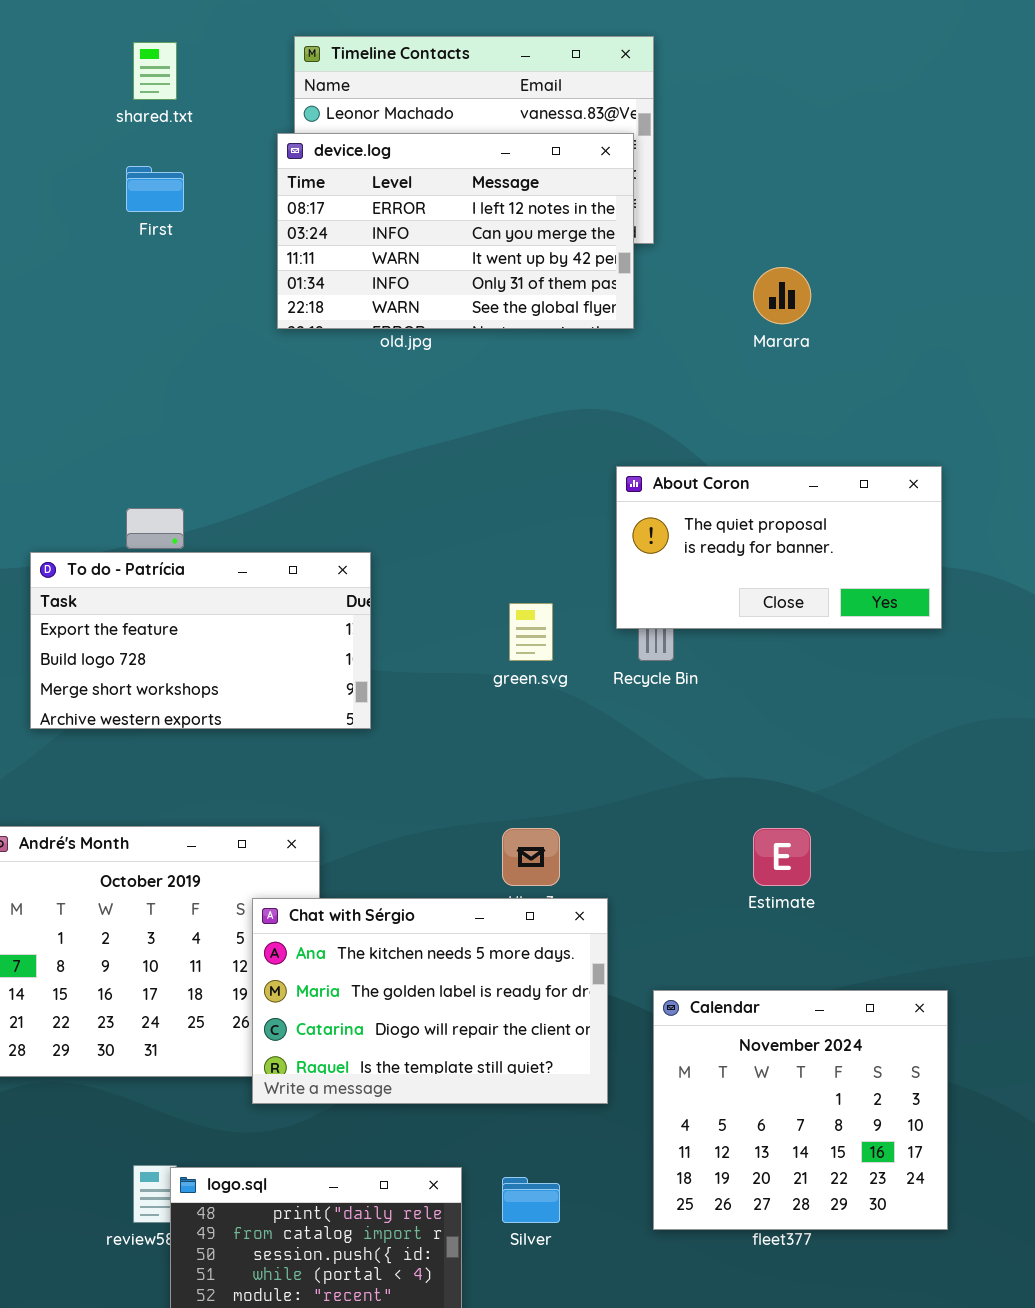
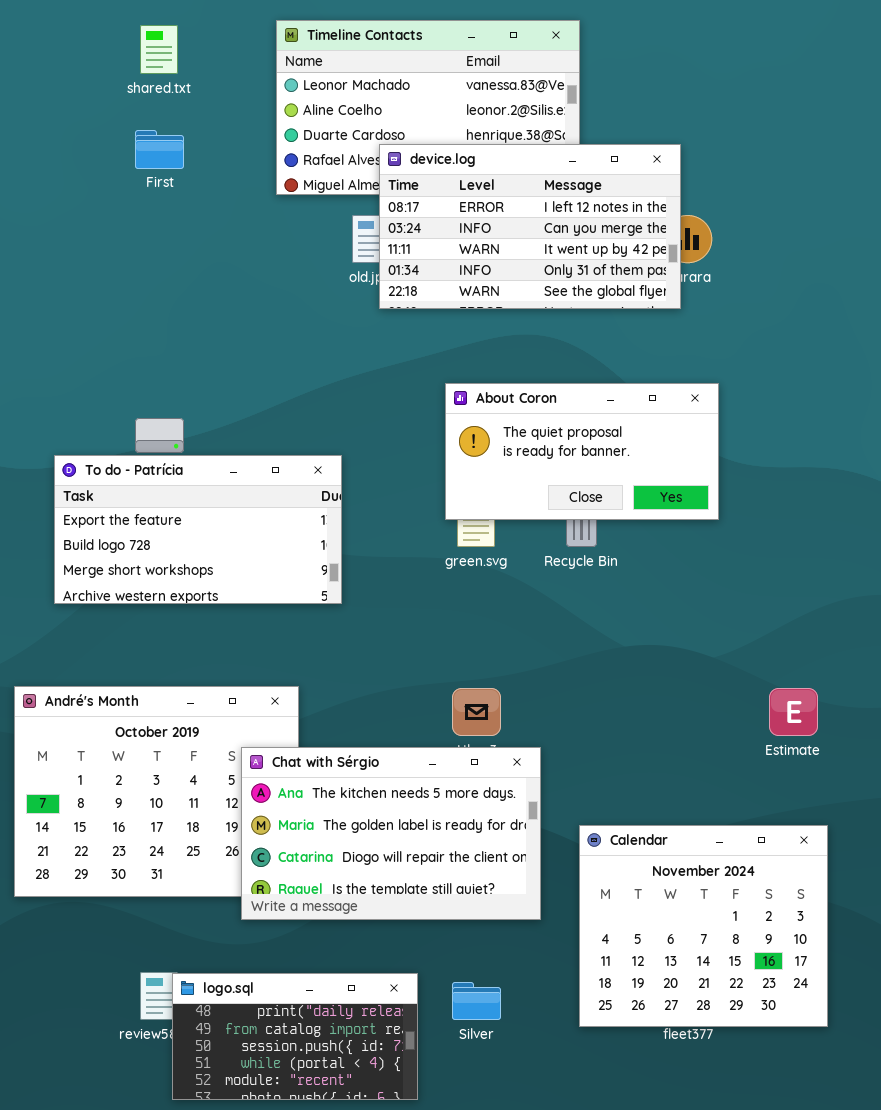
device.log: [277,133,634,329] -> [379,144,681,309], moved
About Coron: [616,466,942,629] -> [445,383,719,520], moved
Estimate: [753,828,811,886] -> [769,688,818,736], moved

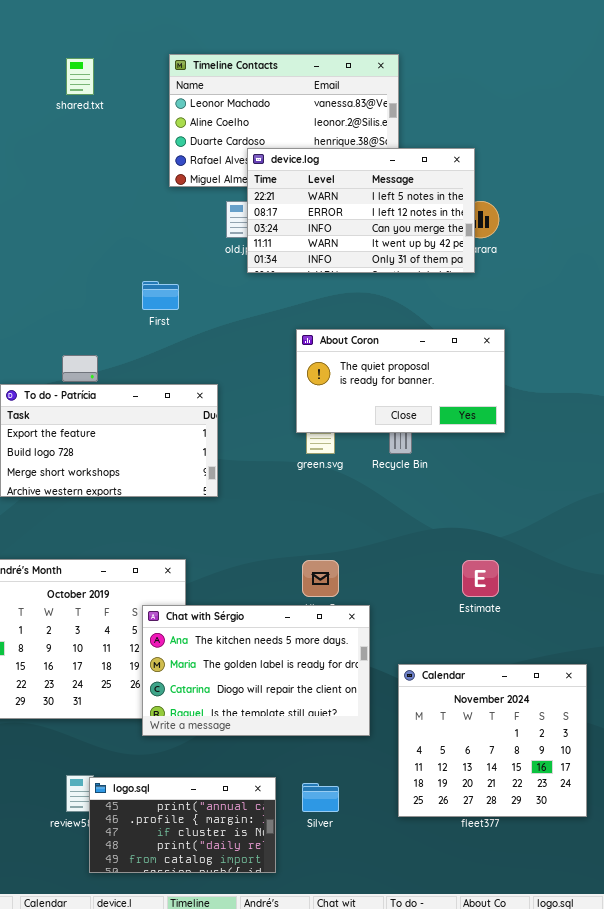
First: [135,130,184,169] -> [142,281,179,310], moved
device.log: [379,144,681,309] -> [247,148,475,273], scrolled up 1 row
Estimate: [769,688,818,736] -> [462,560,499,597], moved
logo.sql: [172,973,418,1100] -> [89,777,276,873], scrolled up 3 rows

